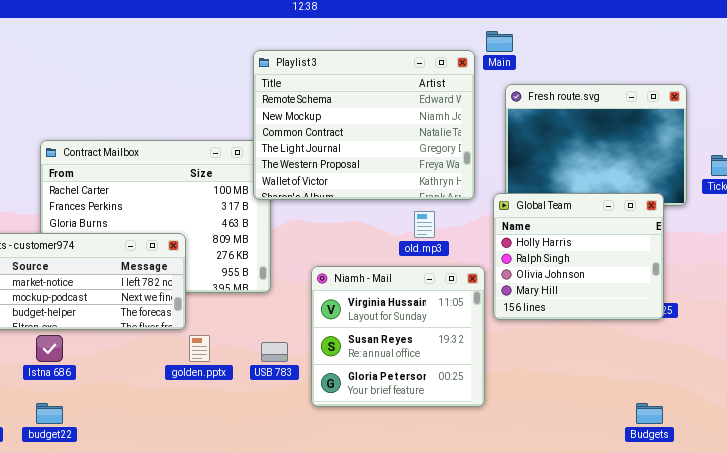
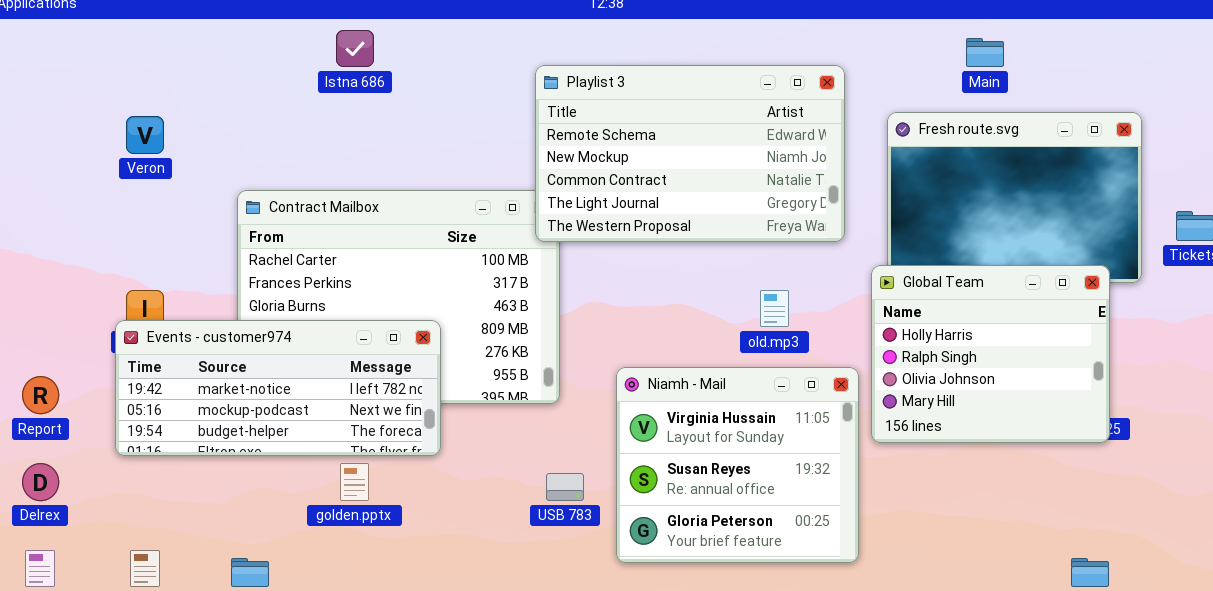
Main: [486,31,513,52] -> [966,38,1004,67], moved
Playlist 3: [253,50,475,200] -> [535,65,845,242], resized
Istna 686: [36,335,63,362] -> [336,30,374,67], moved
golden.pptx: [189,335,210,362] -> [340,463,369,501], moved

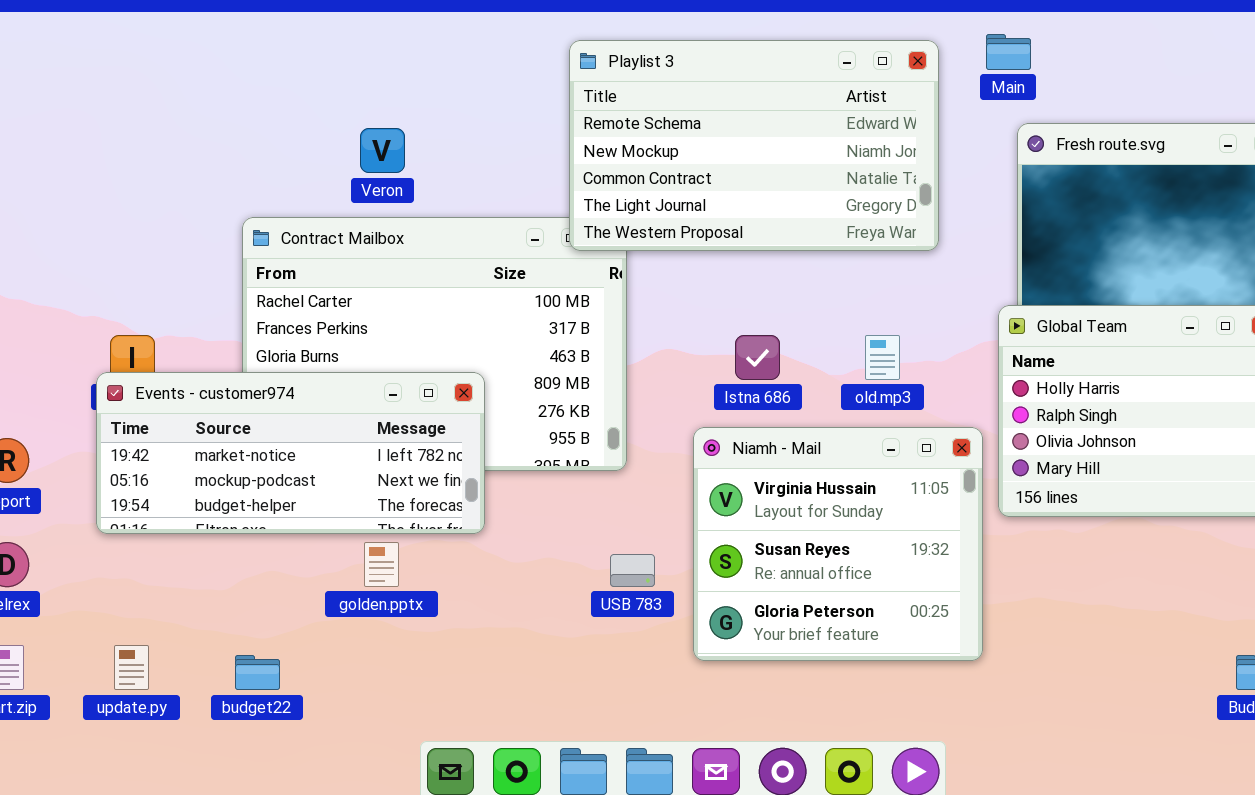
Istna 686: [336,30,374,67] -> [735,335,780,380], moved
Main: [966,38,1004,67] -> [986,34,1031,70], moved
Playlist 3: [535,65,845,242] -> [569,40,939,251], moved
Veron: [126,116,164,154] -> [360,128,405,173], moved

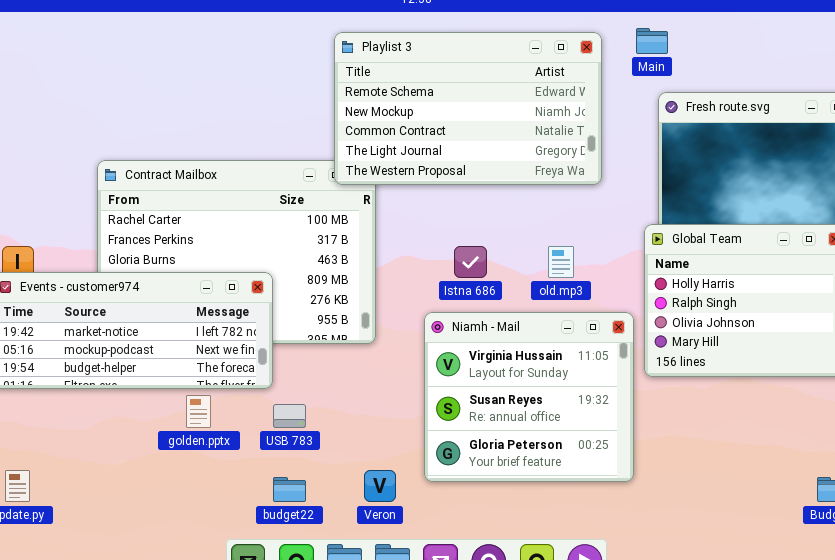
Veron: [360,128,405,173] -> [364,470,396,502], moved
USB 783: [610,554,655,587] -> [273,404,306,428], moved
budget22: [235,655,280,690] -> [273,477,306,502], moved

